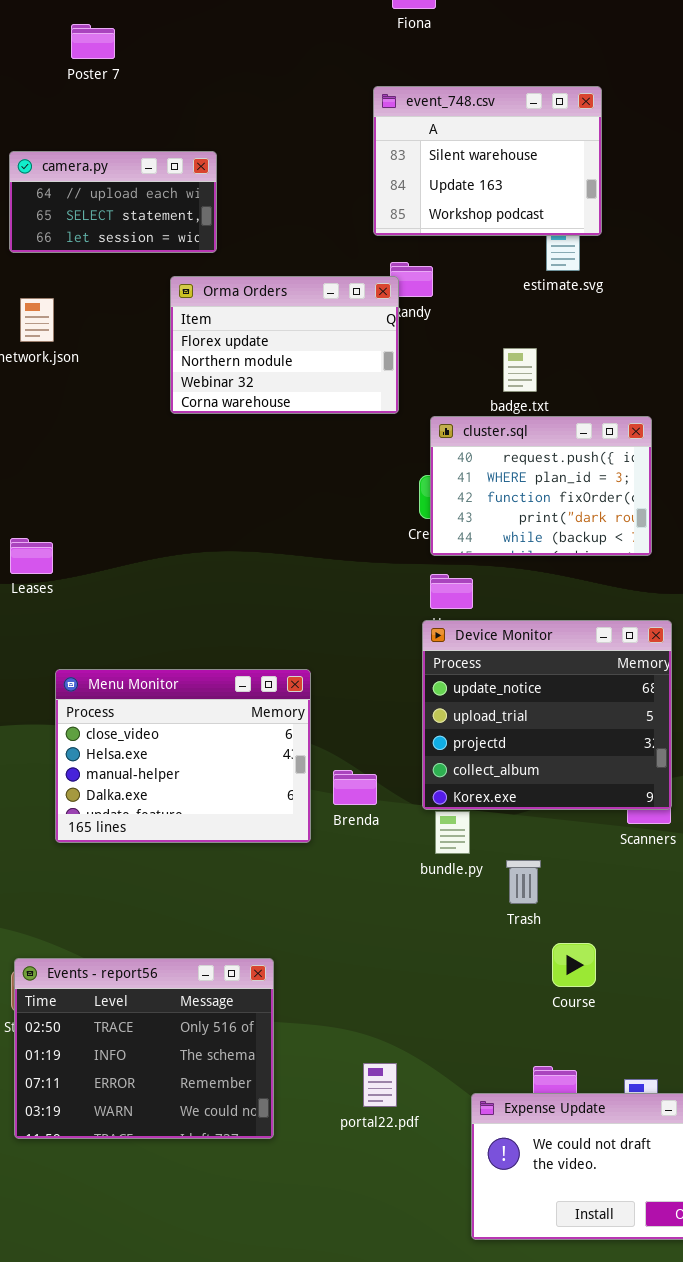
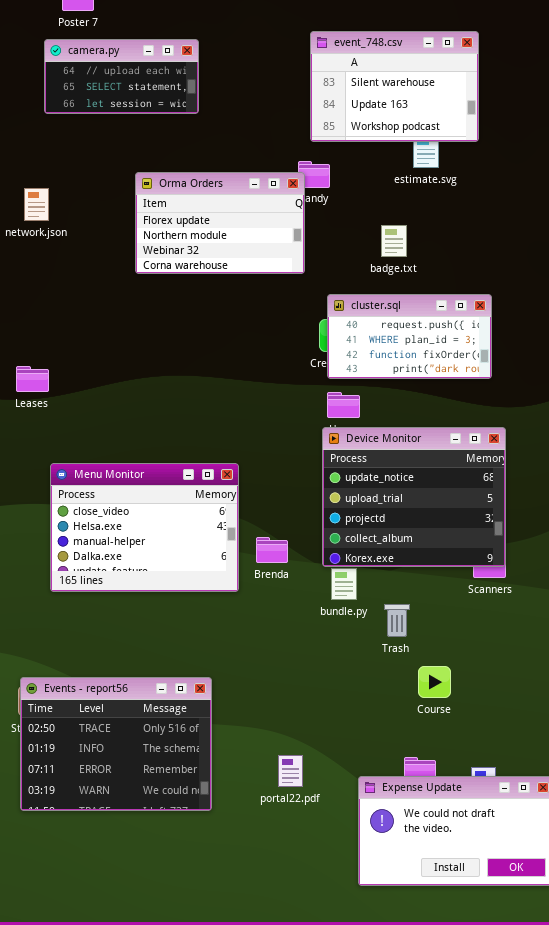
event_748.csv: [373,86,602,236] -> [310,31,479,142], moved
camera.py: [9,151,217,253] -> [44,39,199,114], moved
cluster.sql: [430,416,652,556] -> [327,294,492,379], resized

